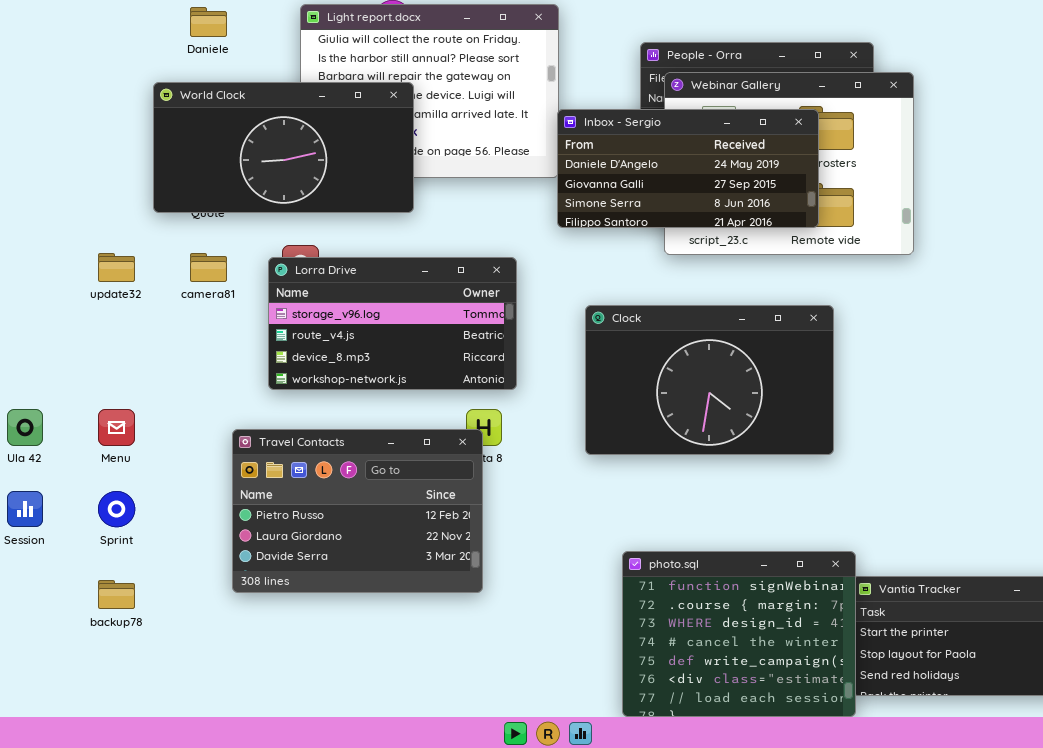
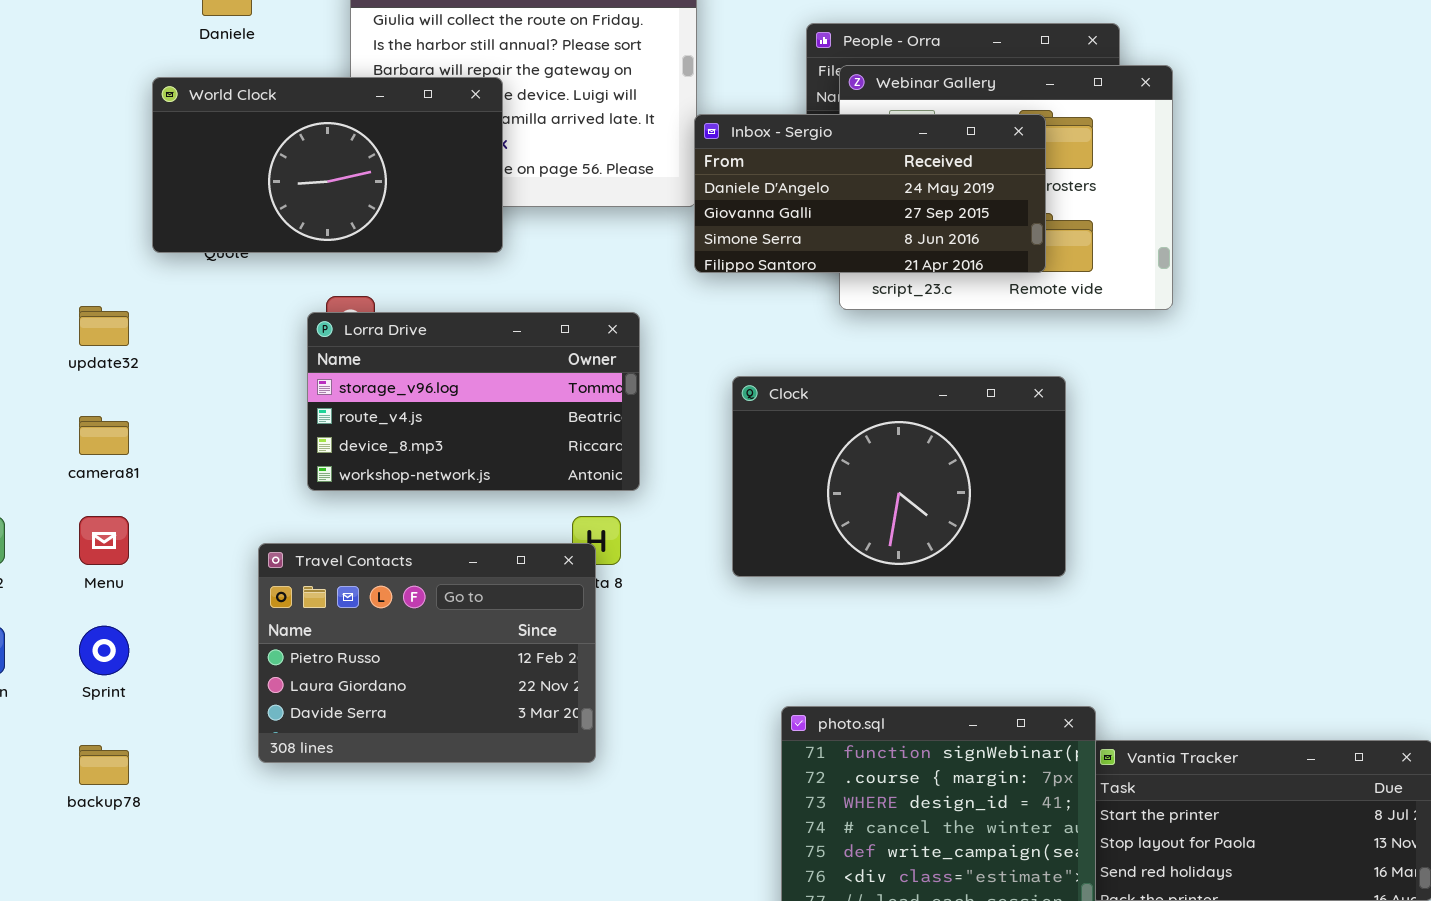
camera81: [190,253,227,282] -> [79,416,129,455], moved

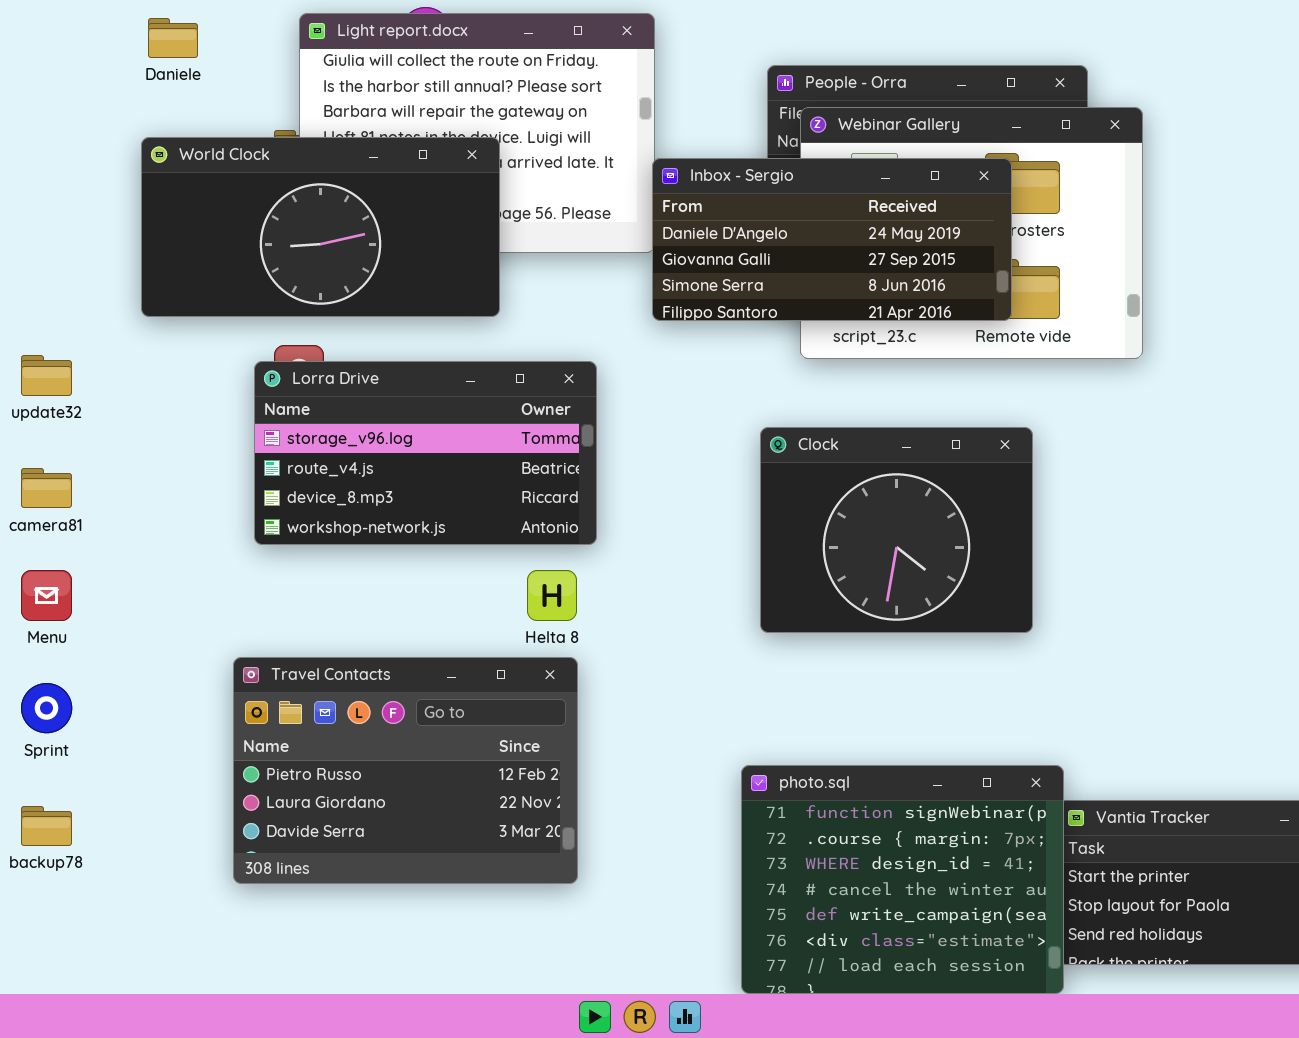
World Clock: [152,77,503,253] -> [141,137,500,317], moved
Clock: [732,376,1066,577] -> [760,427,1033,633], resized
Travel Contacts: [258,543,596,763] -> [233,657,578,884], moved

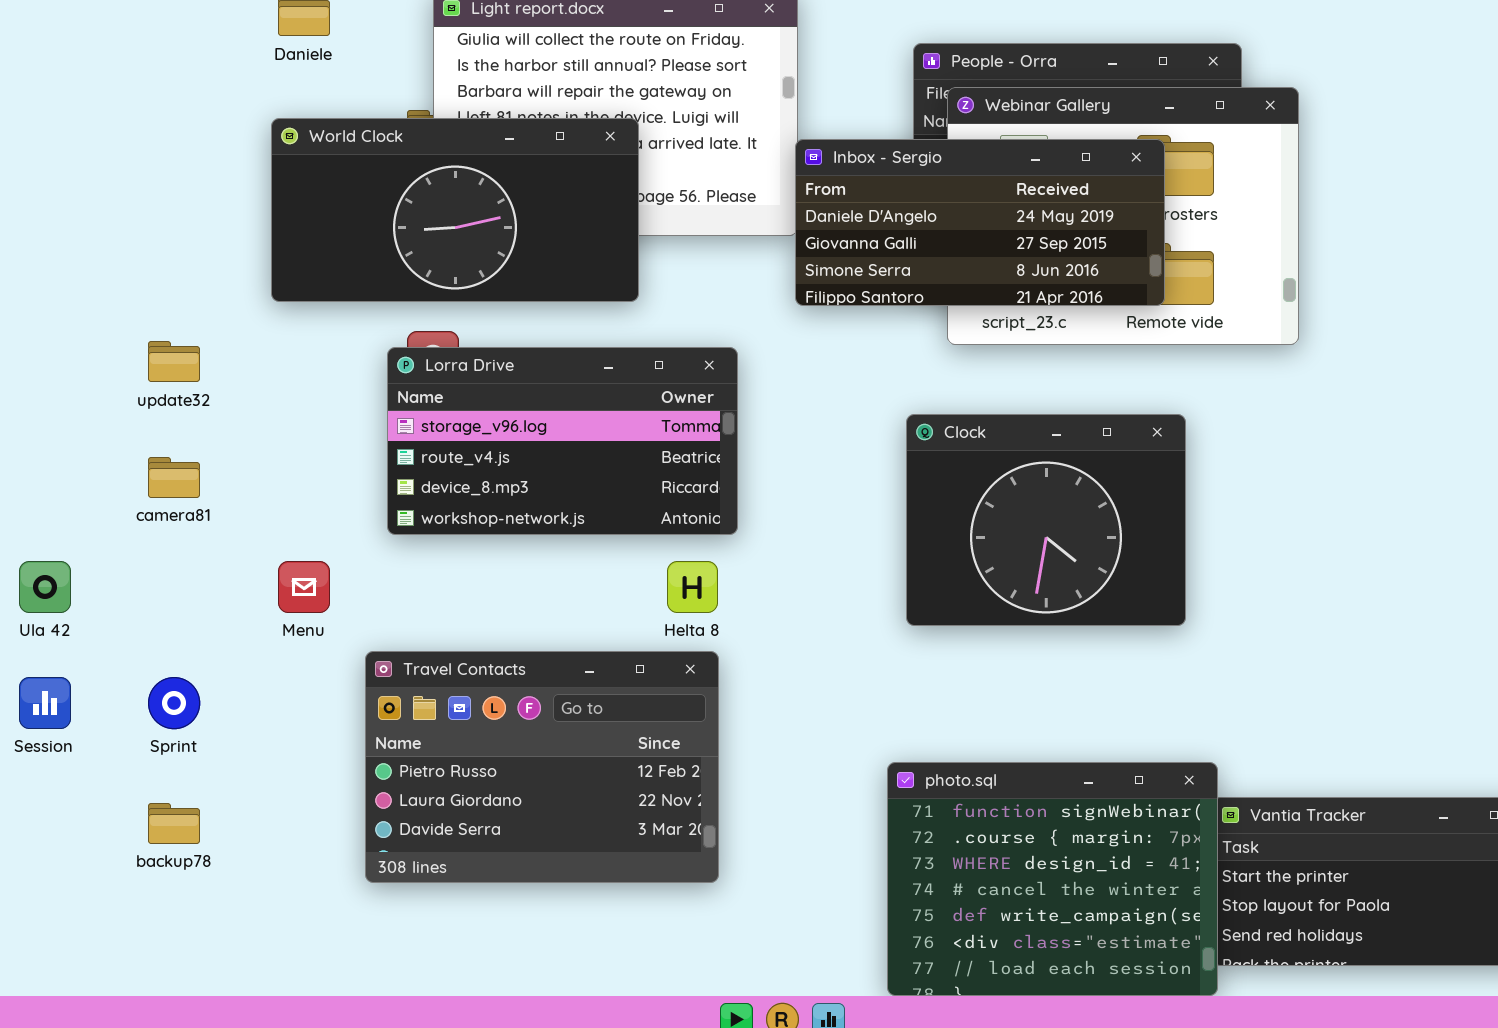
Menu: [21,570,72,621] -> [278,561,330,613], moved

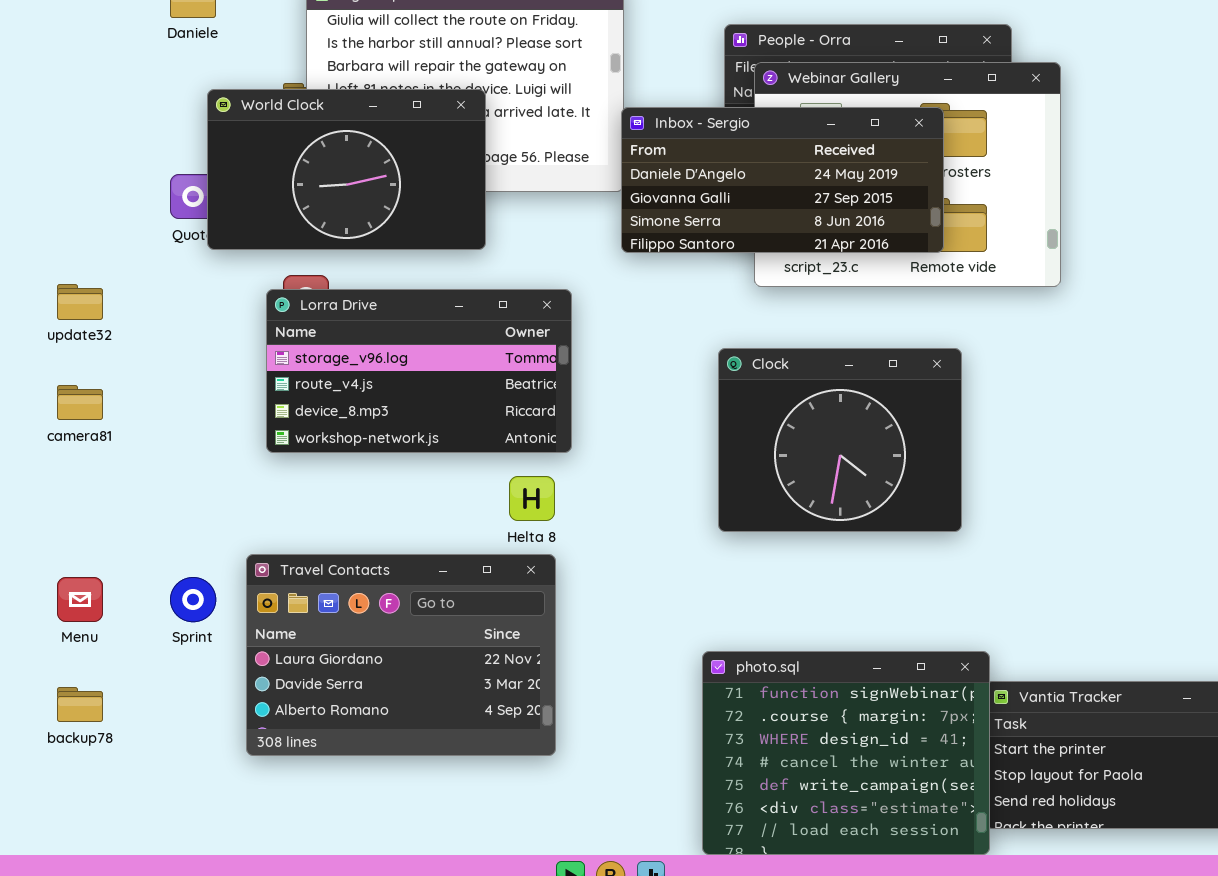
World Clock: [271,118,639,302] -> [207,89,486,250], resized
Menu: [278,561,330,613] -> [57,577,103,622], moved
Travel Contacts: [365,651,719,883] -> [246,554,556,756], scrolled down 1 row
Sprint: [148,677,200,729] -> [170,577,216,622], moved

